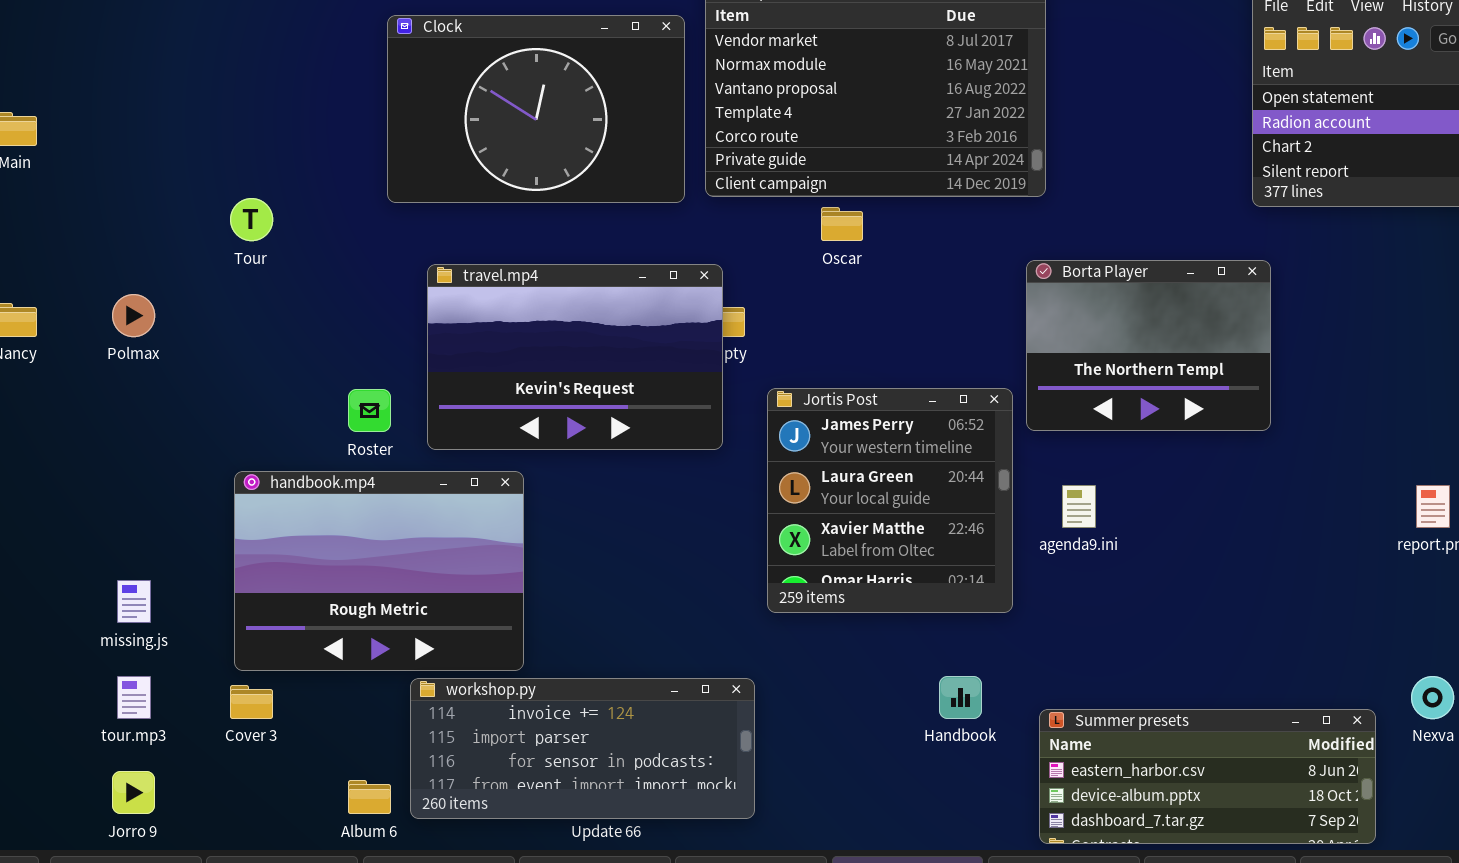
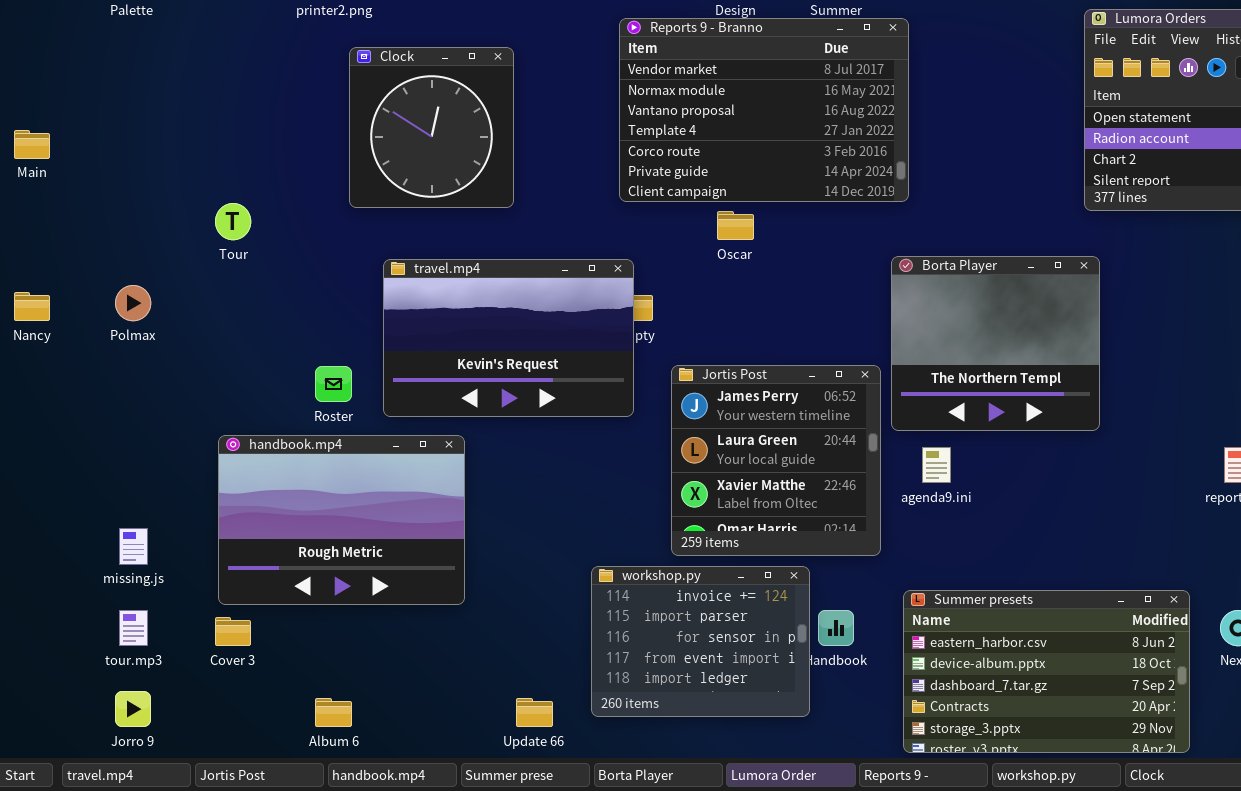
Clock: [387,15,685,203] -> [349,47,514,208], resized
Borta Player: [1026,260,1271,431] -> [891,256,1100,431], resized
workshop.py: [410,678,755,819] -> [591,566,810,717], moved, resized
Summer presets: [1039,709,1376,844] -> [903,590,1190,753], resized

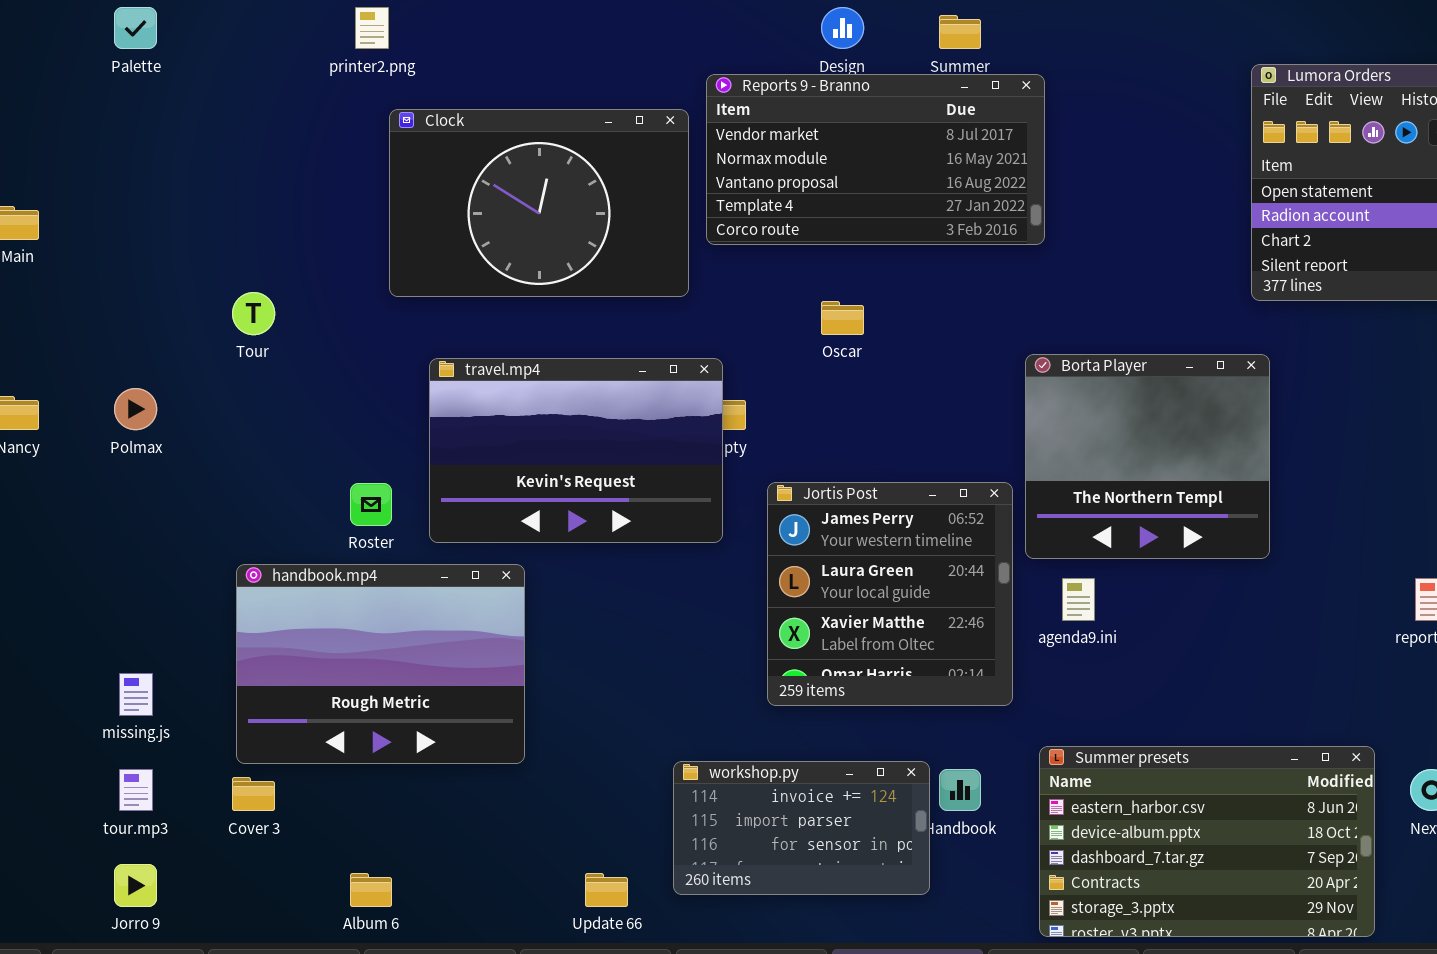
Reports 9 - Branno: [619,18,909,202] -> [706,74,1045,245], resized
Clock: [349,47,514,208] -> [389,109,689,297], resized
workshop.py: [591,566,810,717] -> [673,761,930,895], resized

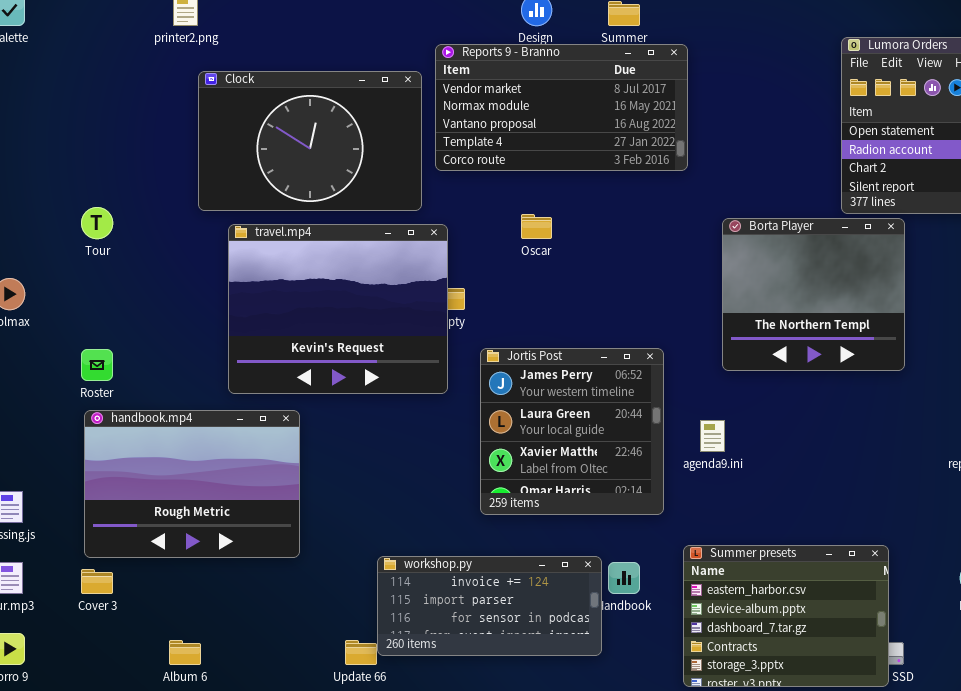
Borta Player: [1025,354,1270,559] -> [722,218,905,371], moved
travel.mp4: [429,358,723,543] -> [228,224,448,394], resized
Roster: [350,483,392,526] -> [81,349,113,381], moved
Summer presets: [1039,746,1375,937] -> [683,545,889,687], resized
workshop.py: [673,761,930,895] -> [377,556,602,656], resized

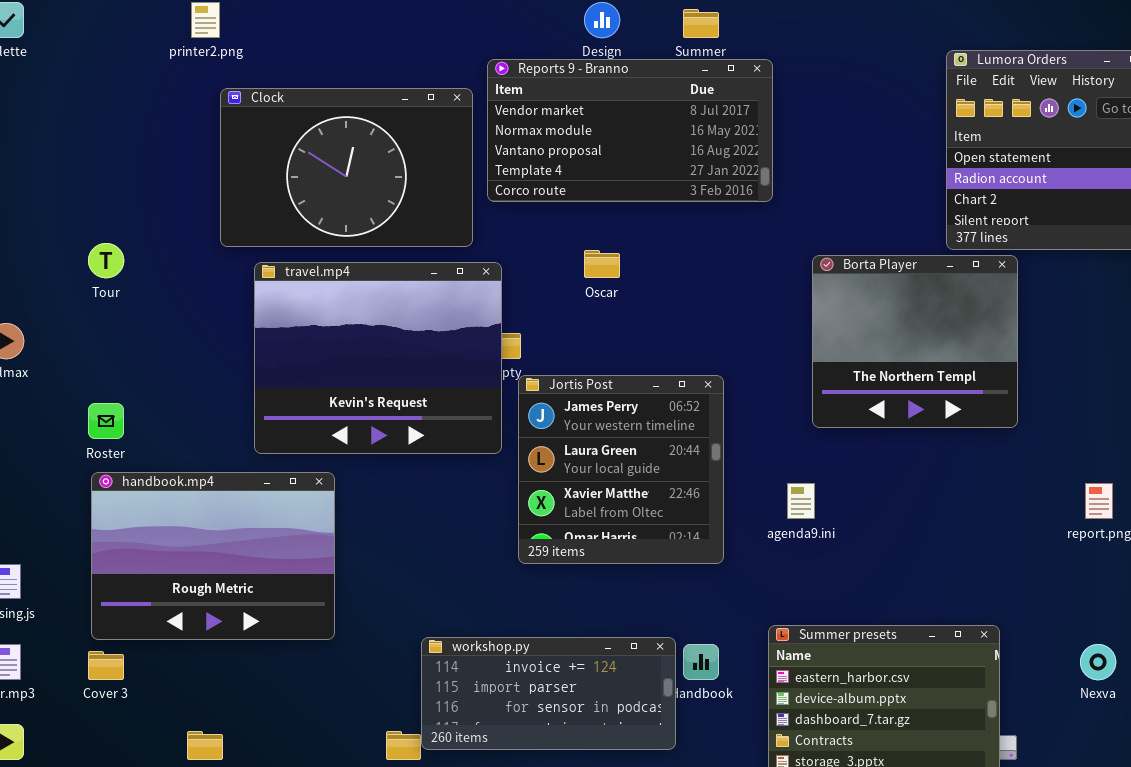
Jortis Post: [480,348,664,515] -> [518,375,724,564], moved

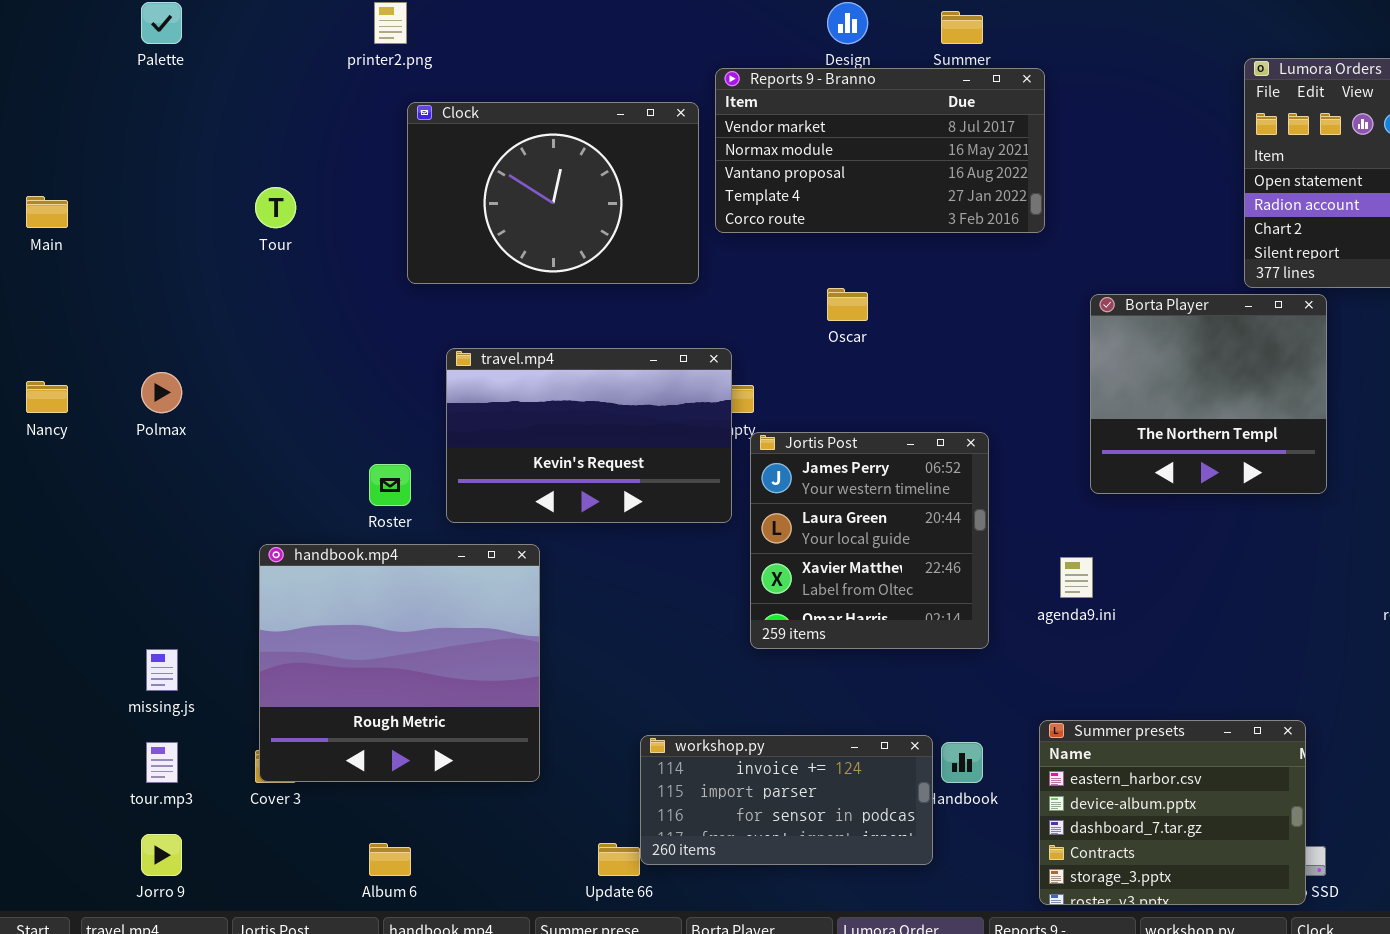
Tour: [88,243,124,278] -> [255,187,296,228], moved
travel.mp4: [254,262,502,454] -> [446,348,732,523], resized
Roster: [88,403,124,439] -> [369,464,411,506], moved
handbook.mp4: [91,472,335,640] -> [259,544,540,782], resized

